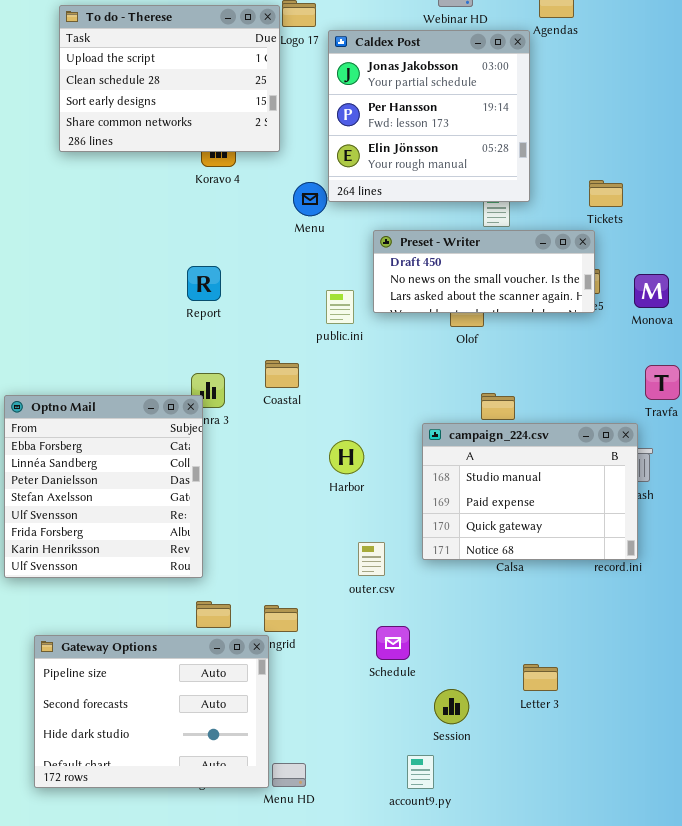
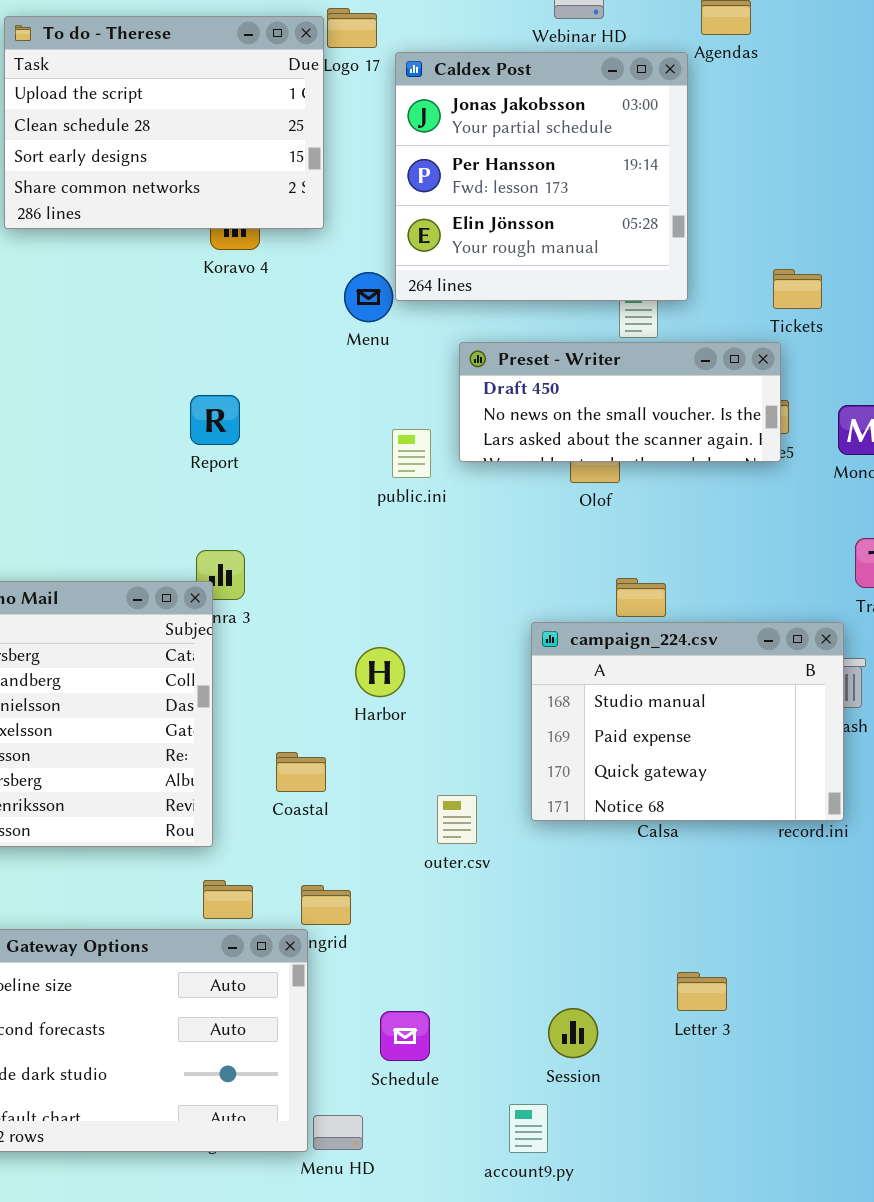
Coastal: [265,360,299,388] -> [276,752,326,792], moved
Harbor: [329,440,364,474] -> [355,647,405,697], moved
Schedule: [376,626,410,660] -> [380,1011,430,1061], moved

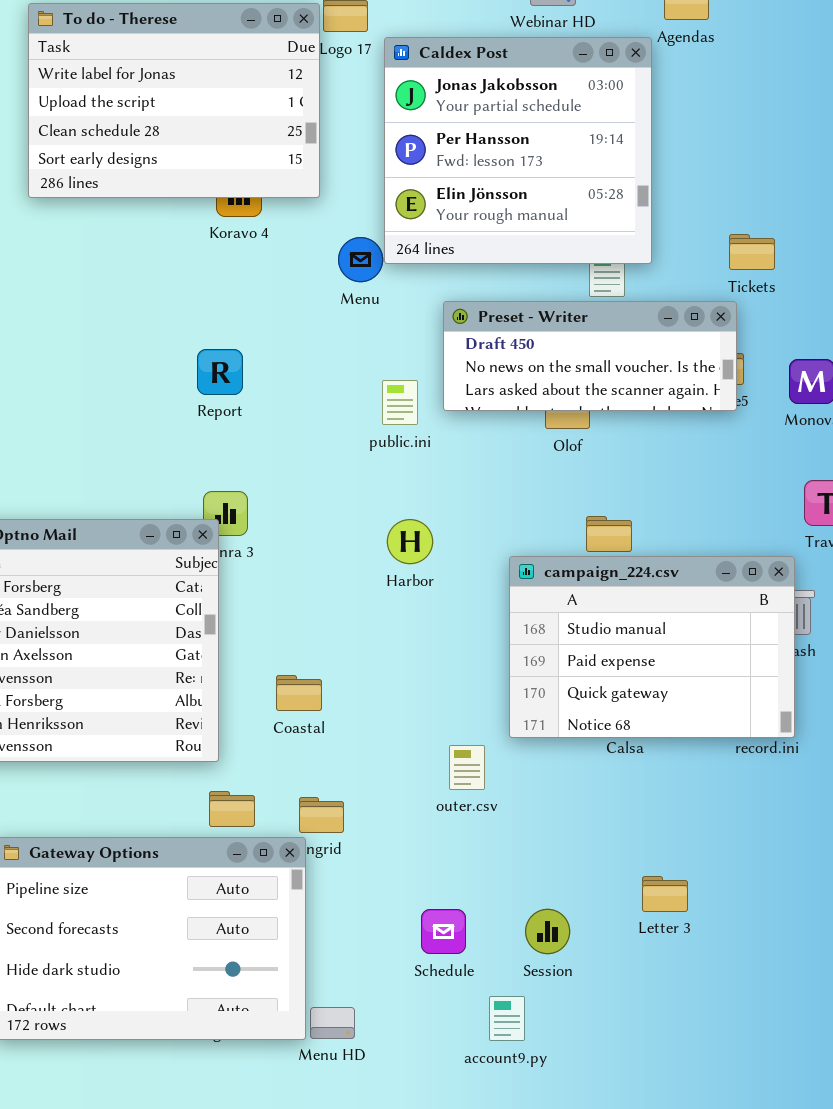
To do - Therese: [4,16,324,229] -> [28,3,320,198], scrolled up 1 row
Harbor: [355,647,405,697] -> [387,519,433,564], moved
outer.csv: [437,795,477,844] -> [449,745,485,790], moved
Schedule: [380,1011,430,1061] -> [421,909,466,954], moved

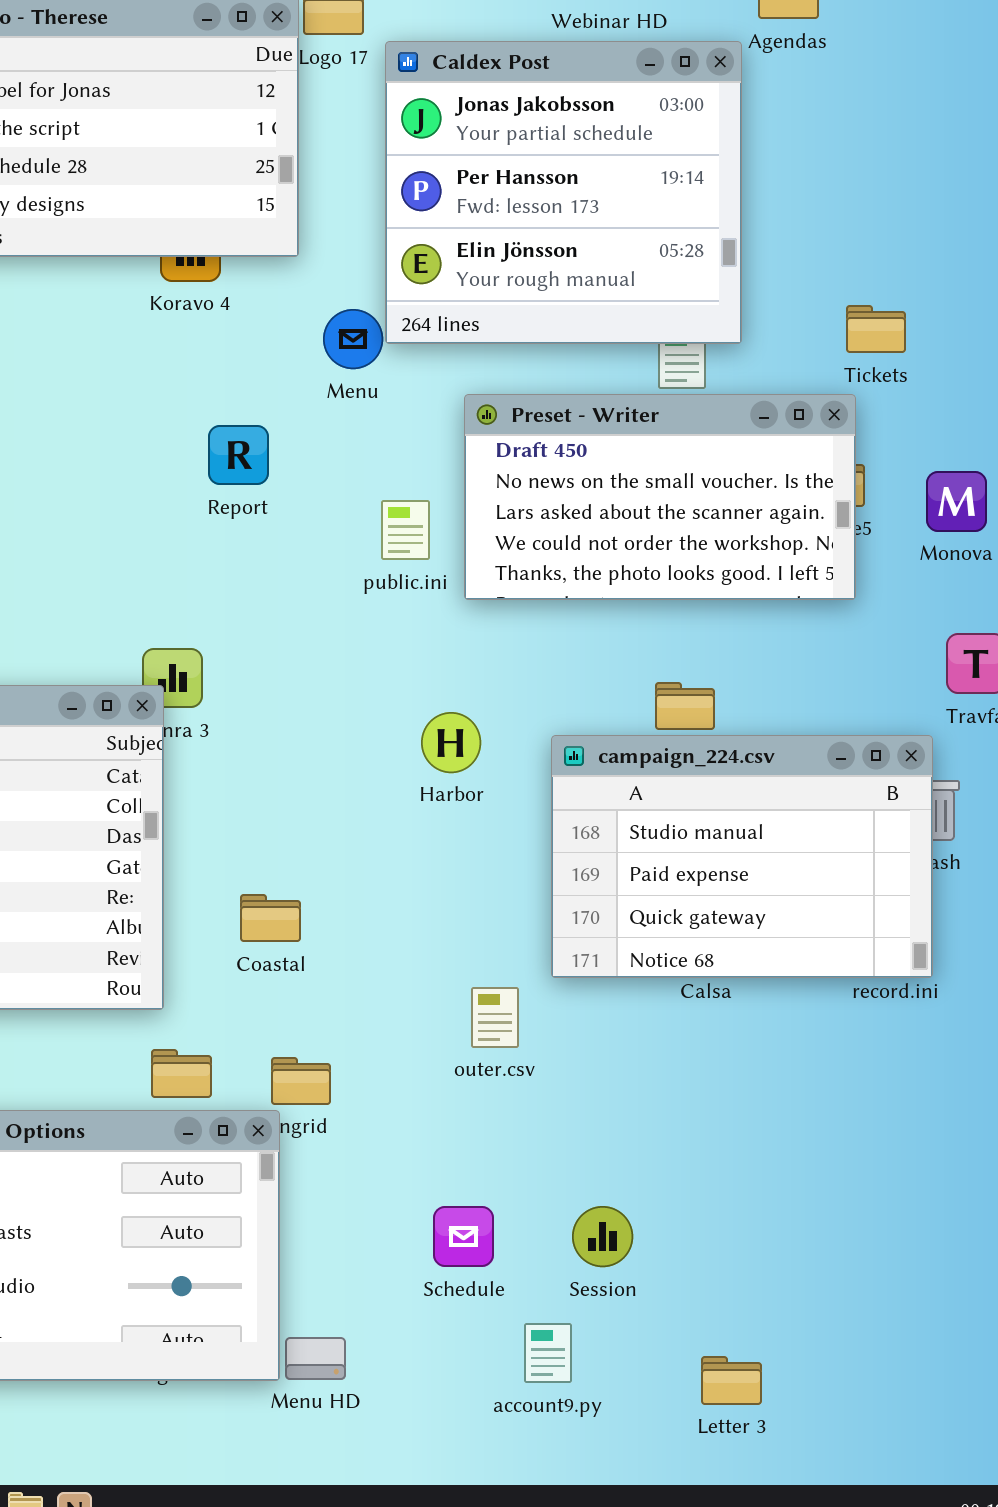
Preset - Writer: [443,301,737,411] -> [464,394,856,600], resized
Report: [197,349,243,395] -> [208,425,269,485], moved
Harbor: [387,519,433,564] -> [421,712,481,773], moved
Letter 3: [642,876,688,912] -> [701,1356,762,1405], moved

